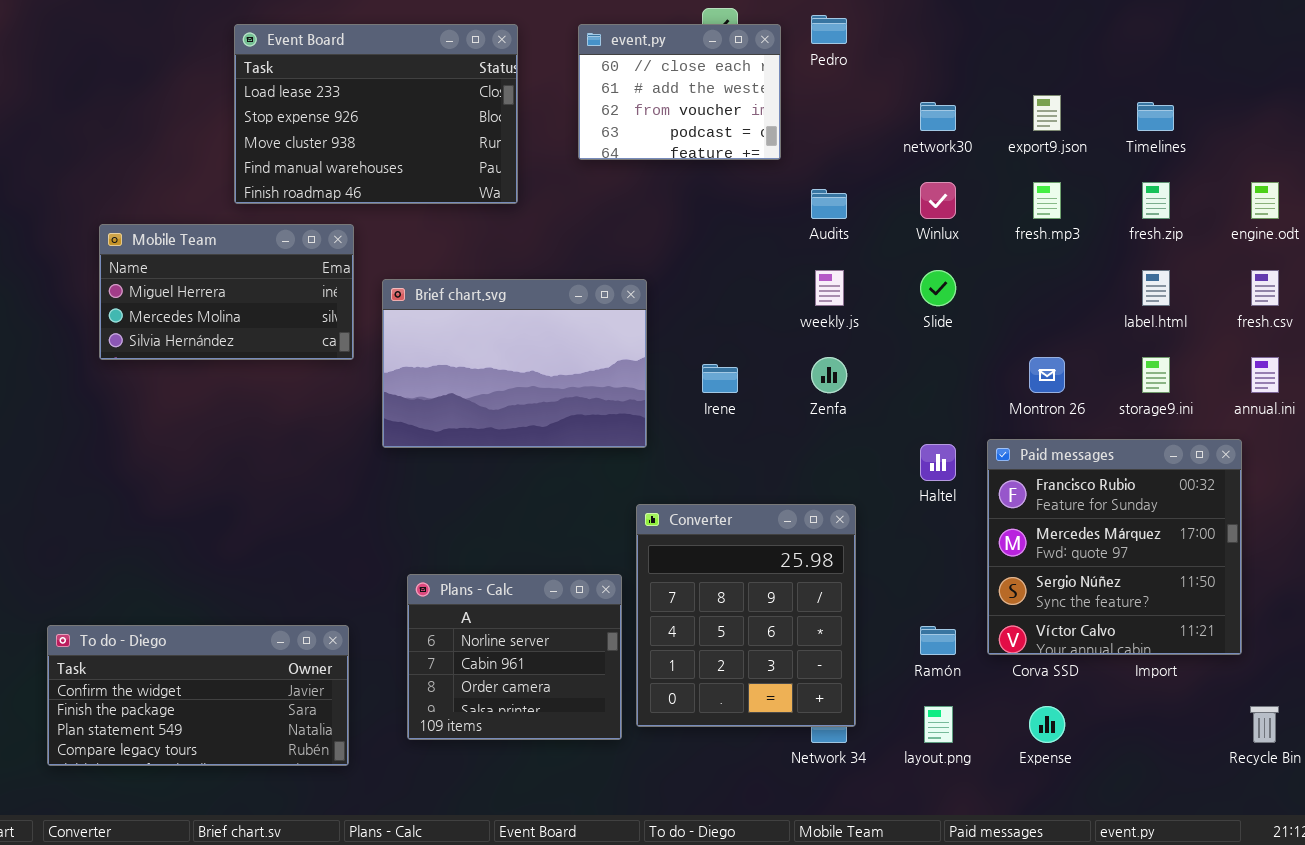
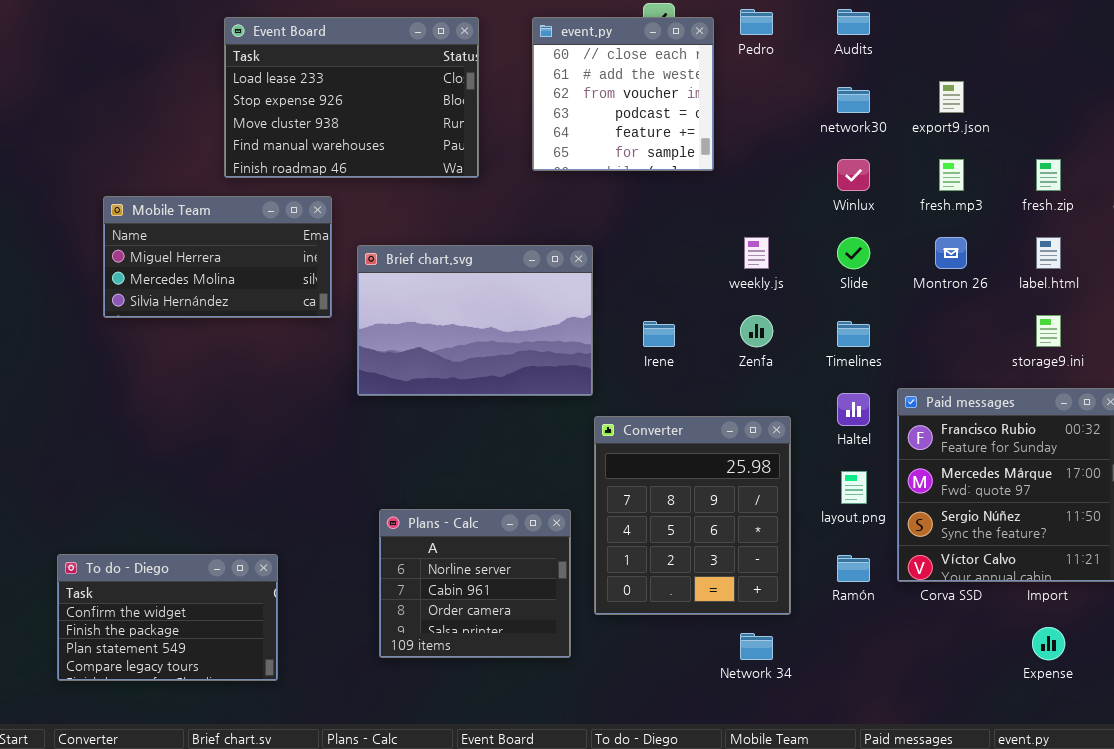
event.py: [578,24,781,160] -> [532,17,714,171], resized
Timelines: [1137,102,1174,131] -> [837,321,870,347], moved
Audits: [811,189,847,219] -> [837,9,870,35], moved
Montron 26: [1029,357,1065,393] -> [935,237,967,269], moved
Converter: [636,504,856,727] -> [594,416,791,615], moved
To do - Diego: [47,625,349,766] -> [57,554,278,681], resized
layout.png: [924,706,953,743] -> [841,471,867,504], moved
Expense: [1029,706,1065,743] -> [1032,627,1065,660], moved

